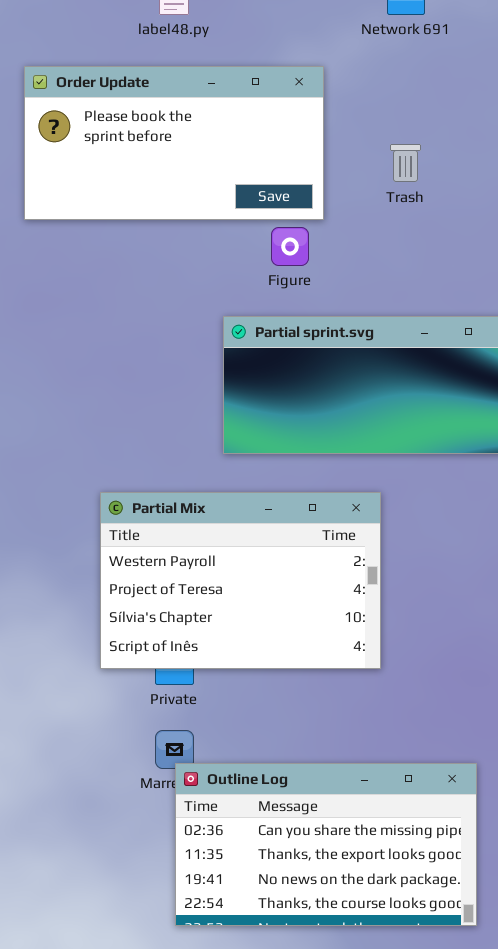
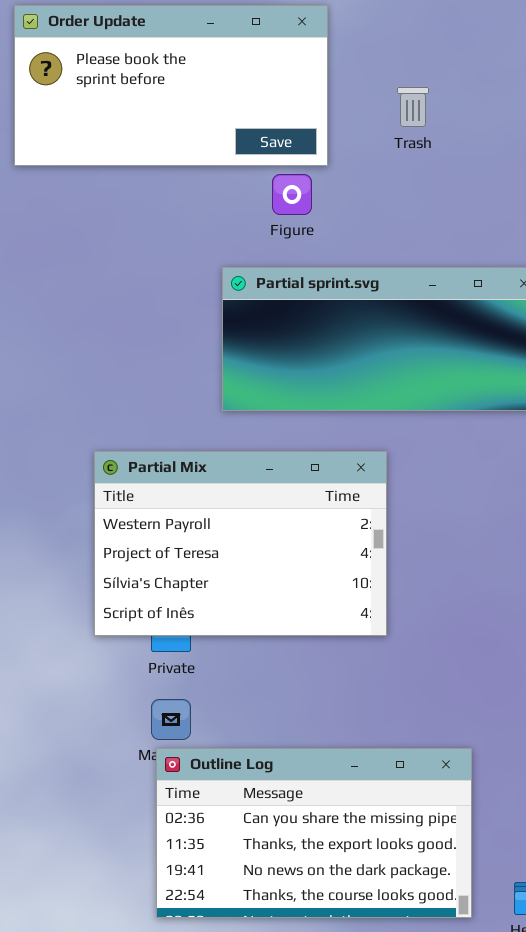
Outline Log: [175,763,477,926] -> [156,748,472,918], moved

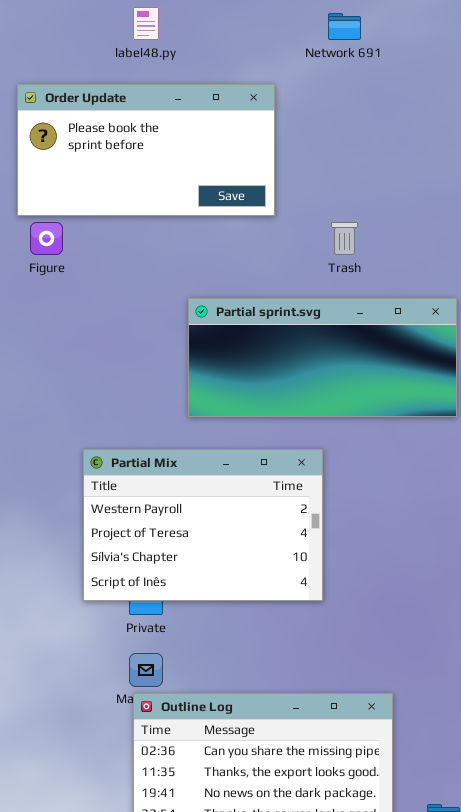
Trash: [397,87,429,127] -> [331,222,358,255], moved
Figure: [272,174,312,215] -> [30,222,63,255], moved

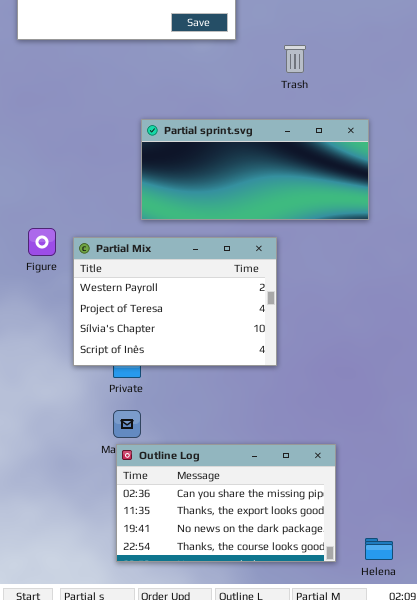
Figure: [30,222,63,255] -> [28,228,56,256], moved
Partial sprint.svg: [188,298,457,417] -> [141,119,369,220], moved

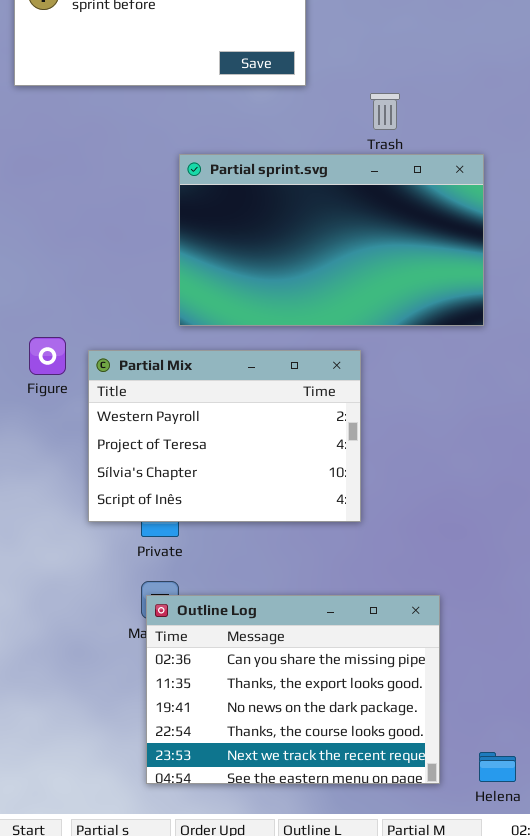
Partial sprint.svg: [141,119,369,220] -> [179,154,484,326], resized
Outline Log: [116,444,336,562] -> [146,595,440,784], resized

